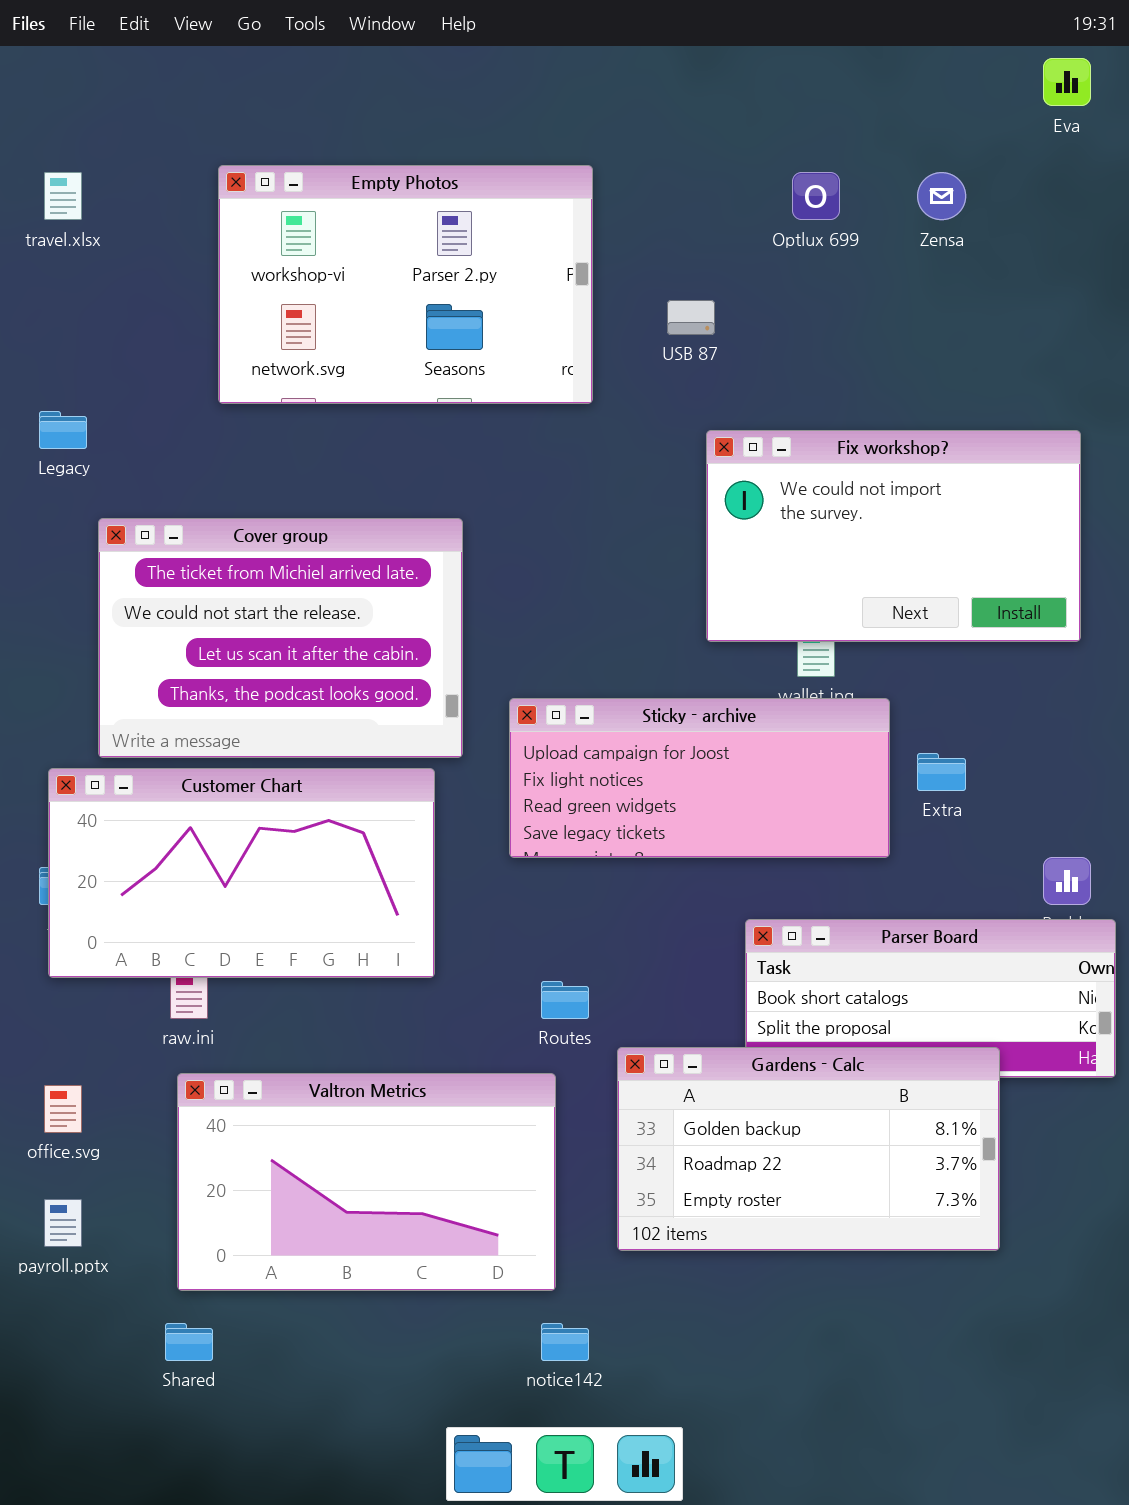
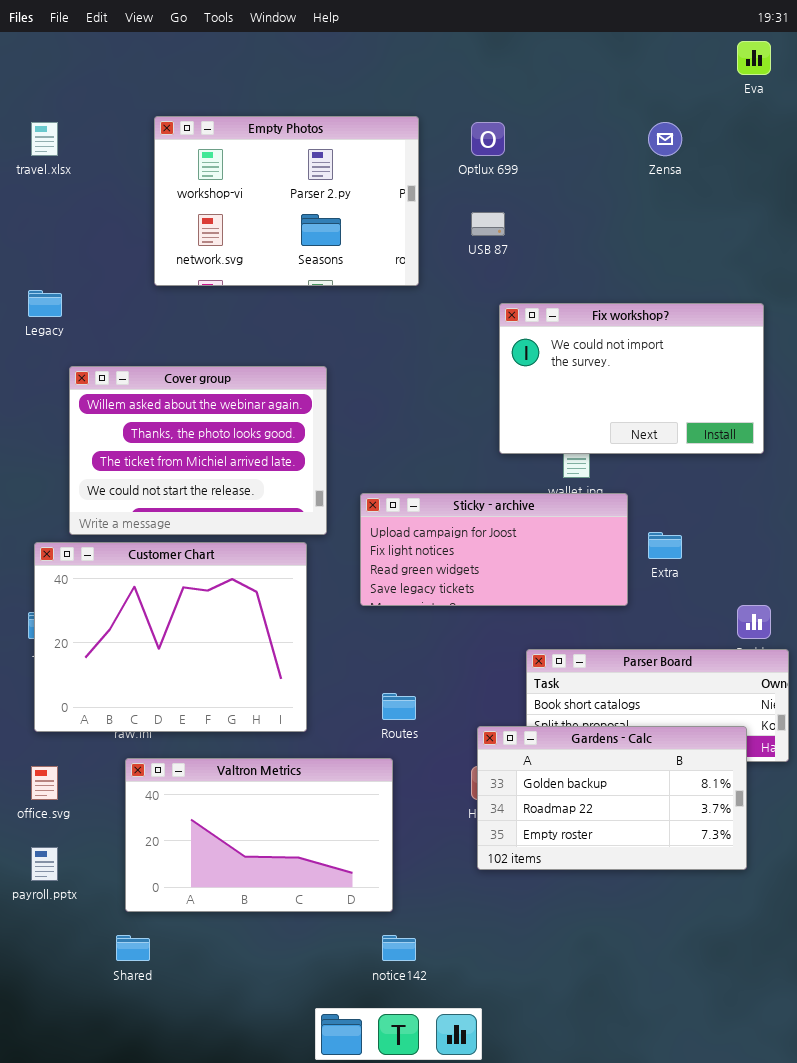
Optlux 699: [792,172,840,220] -> [471,122,505,156], moved
Cover group: [98,518,463,758] -> [69,366,327,535], scrolled up 2 rows
Customer Chart: [48,768,435,978] -> [34,542,307,732], resized
Gardens - Calc: [617,1047,1000,1251] -> [477,726,747,870], moved

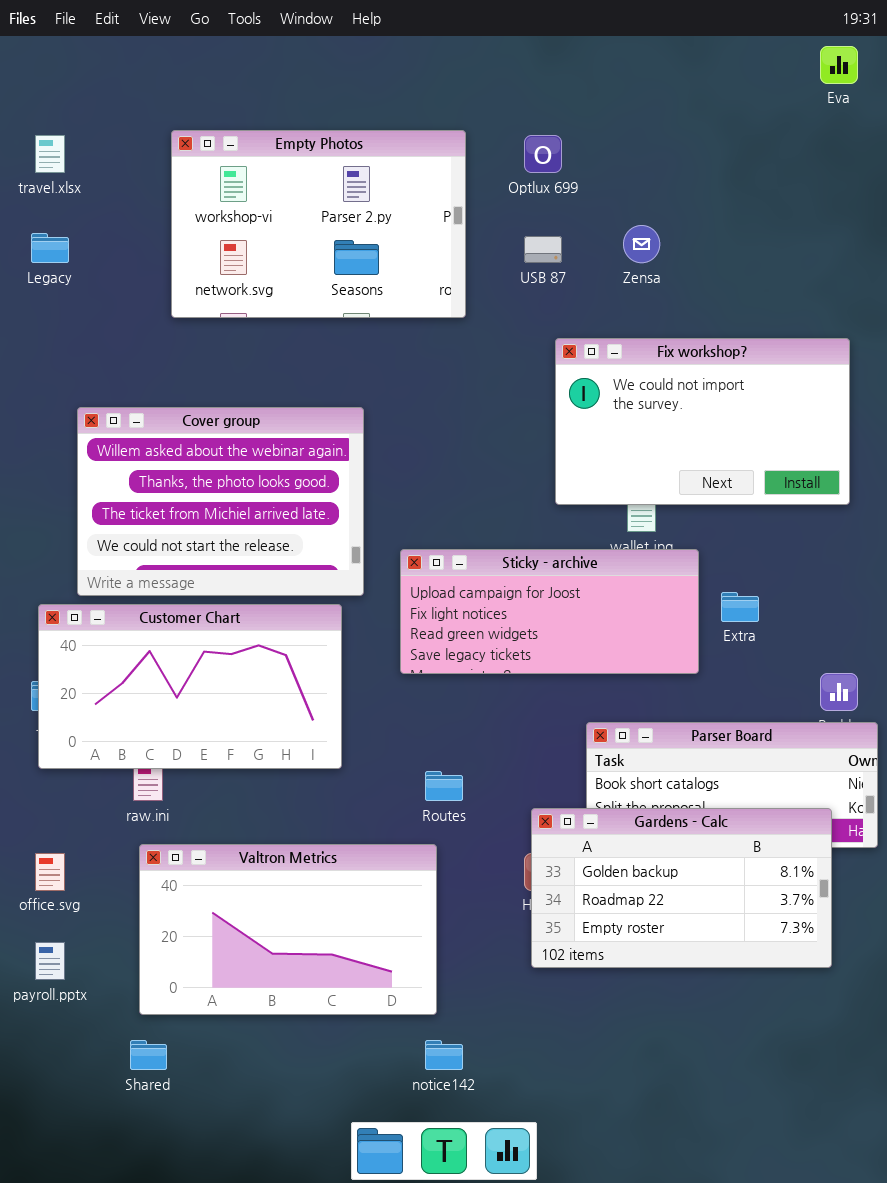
Zensa: [648,122,682,156] -> [623,225,660,263], moved
Legacy: [28,290,62,317] -> [31,233,69,263], moved
Customer Chart: [34,542,307,732] -> [38,604,342,769], resized

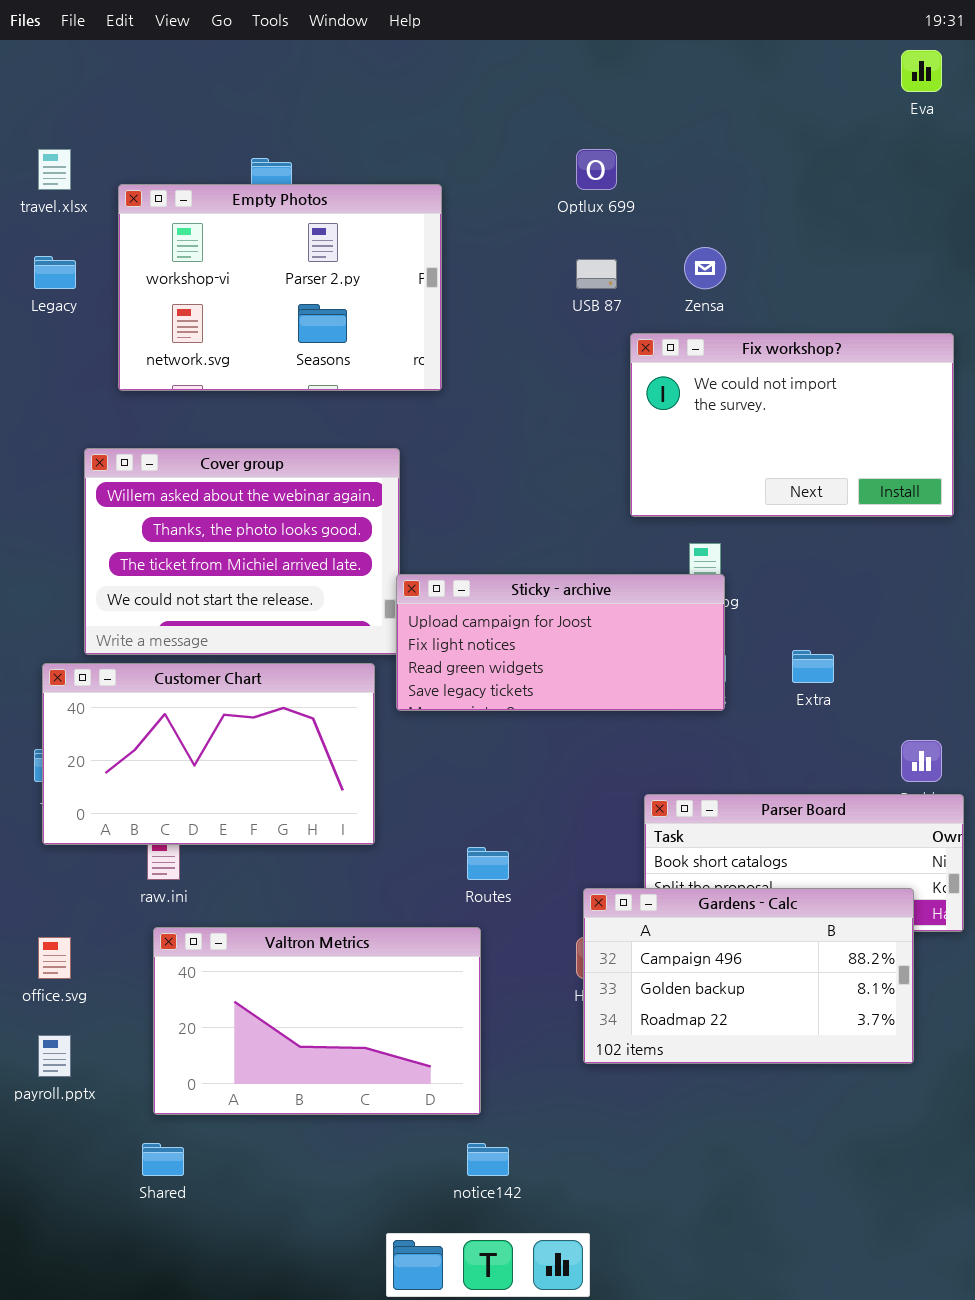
Empty Photos: [171,130,466,318] -> [118,184,442,391], moved
Fix workshop?: [555,338,850,505] -> [630,333,954,517], moved
Sticky - archive: [400,549,699,674] -> [396,574,725,711], moved
Gardens - Calc: [531,808,832,968] -> [583,888,914,1064], scrolled up 1 row

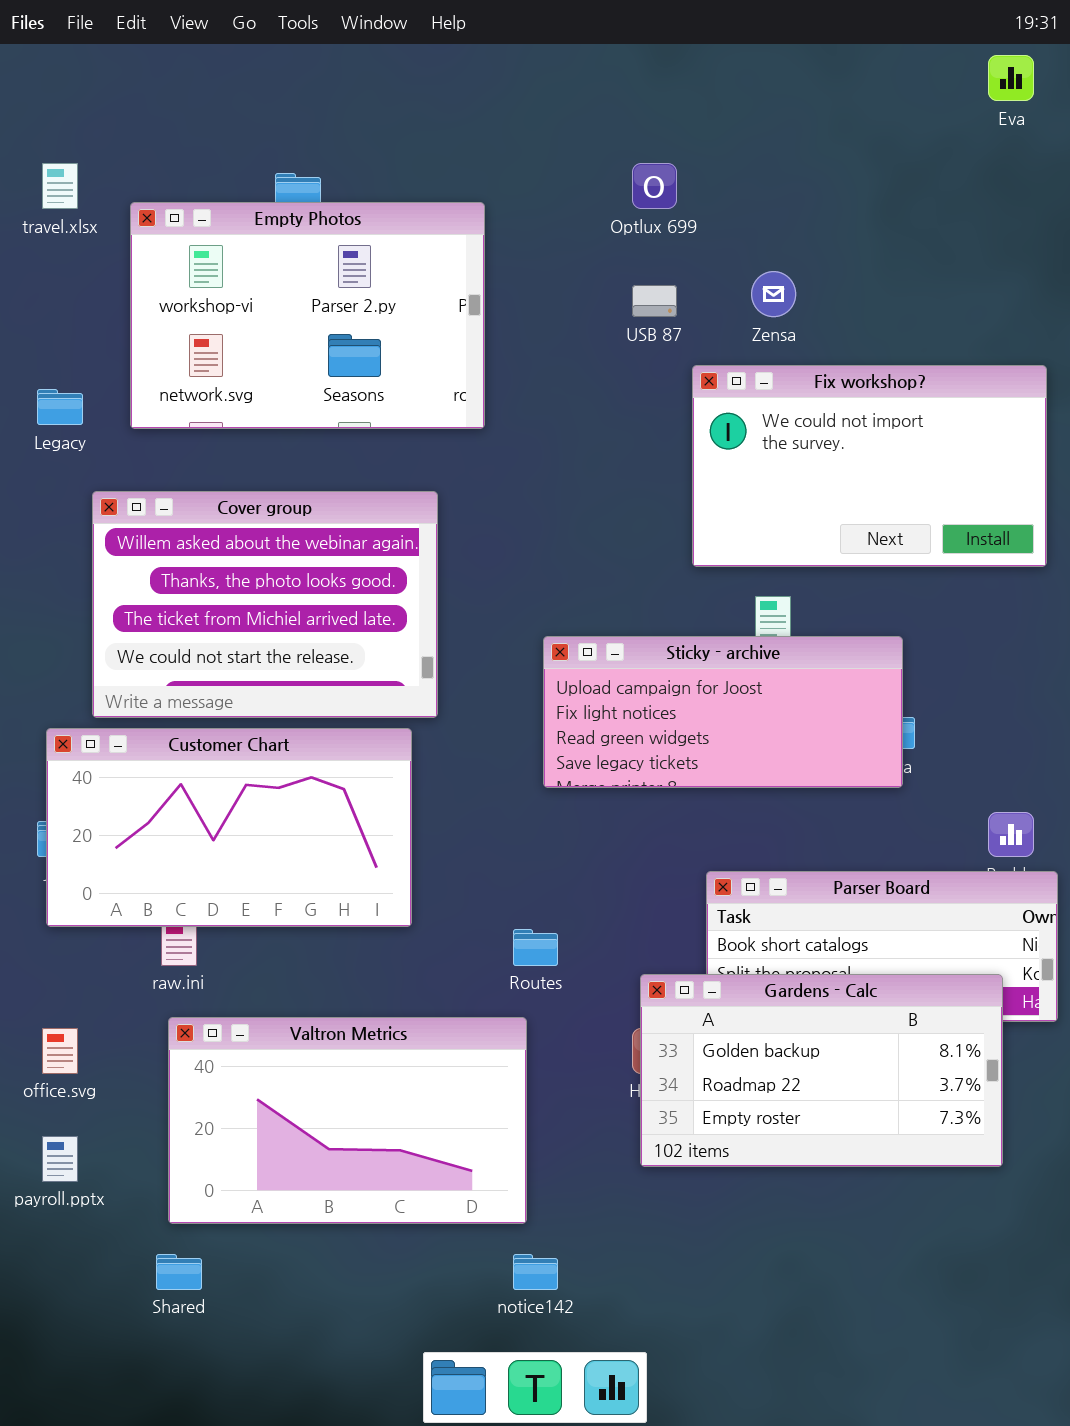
Legacy: [34,256,76,289] -> [37,389,83,425], moved
Sticky - archive: [396,574,725,711] -> [543,636,903,788], moved
Gardens - Calc: [583,888,914,1064] -> [640,974,1003,1167], scrolled down 1 row

